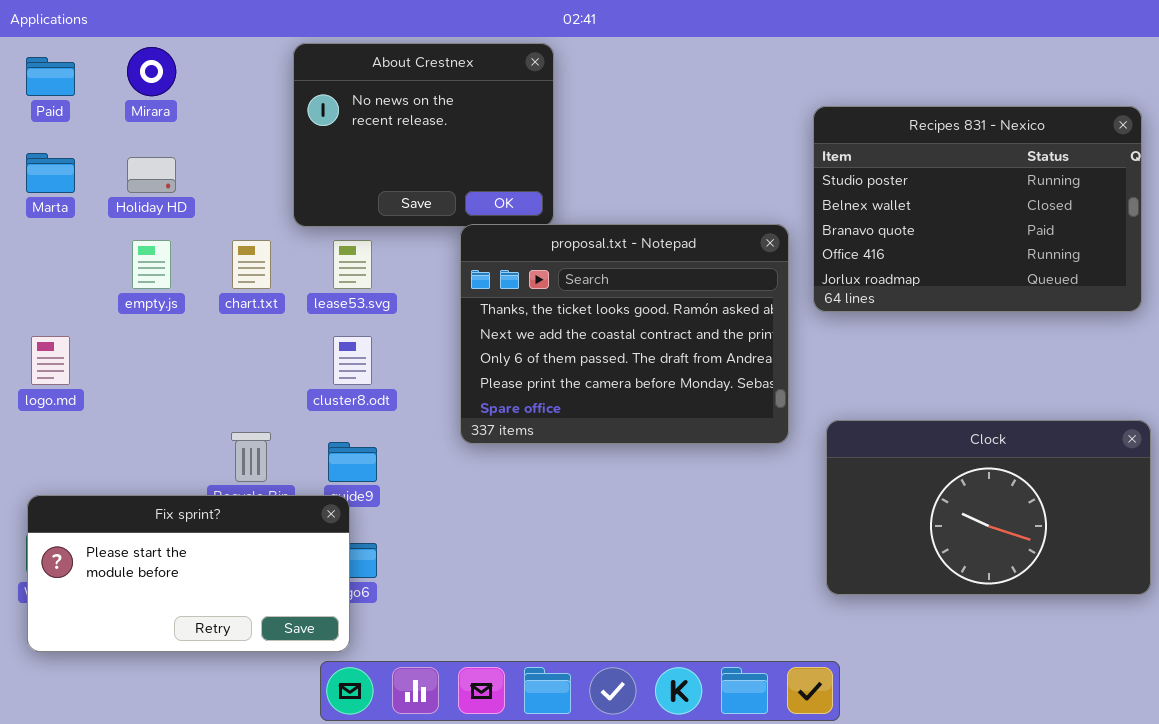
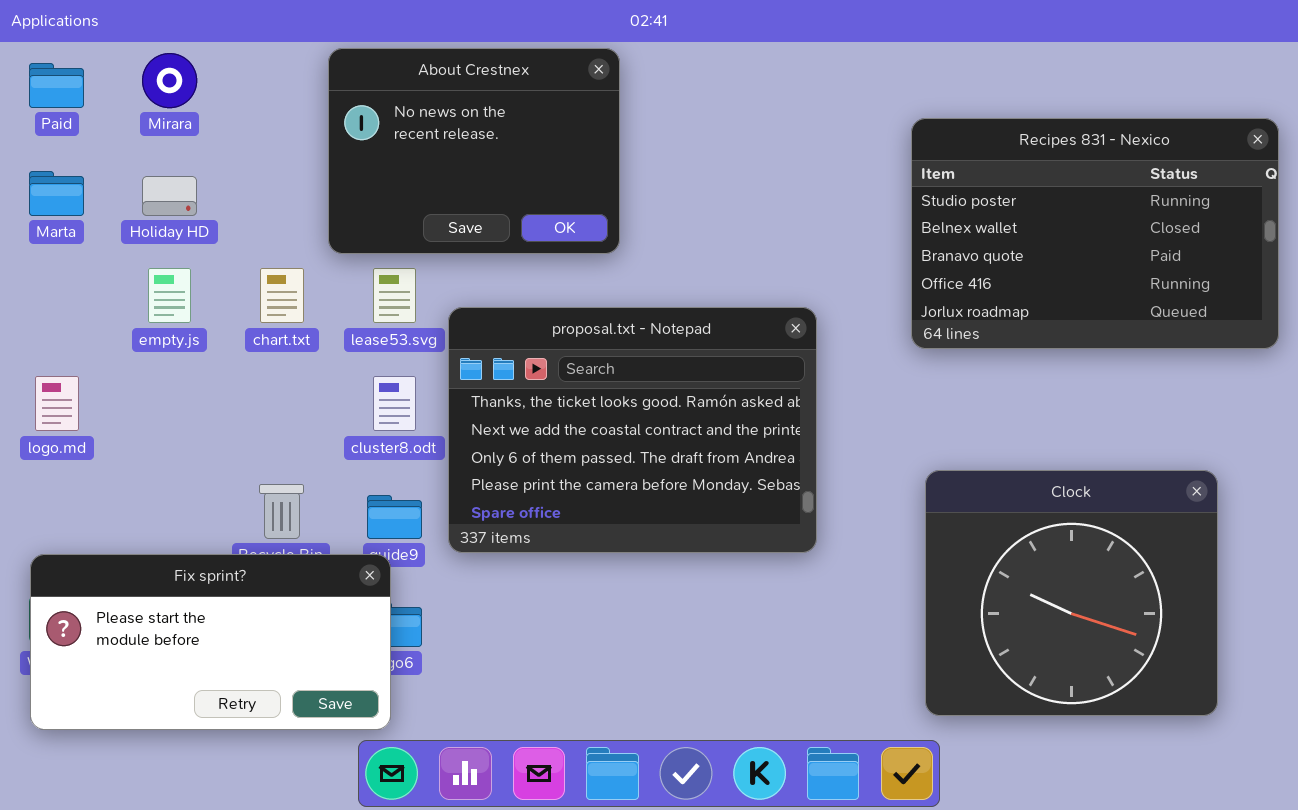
proposal.txt - Notepad: [460,224,789,444] -> [448,307,817,553], moved
Clock: [826,420,1151,595] -> [925,470,1218,716], resized

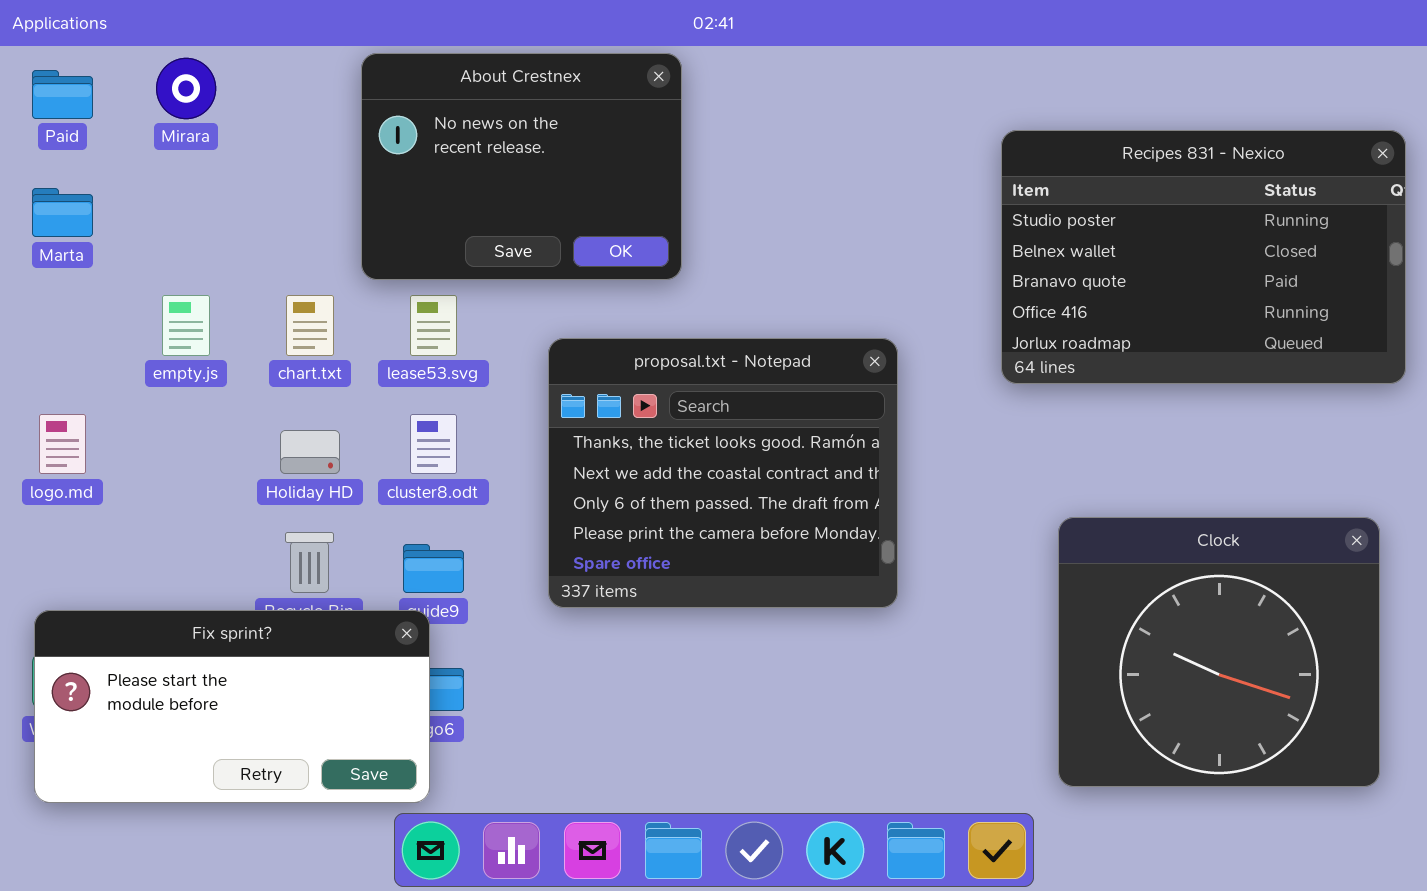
Holiday HD: [142,176,197,216] -> [280,430,340,474], moved
proposal.txt - Notepad: [448,307,817,553] -> [548,338,898,608], resized
Clock: [925,470,1218,716] -> [1058,517,1380,787], moved

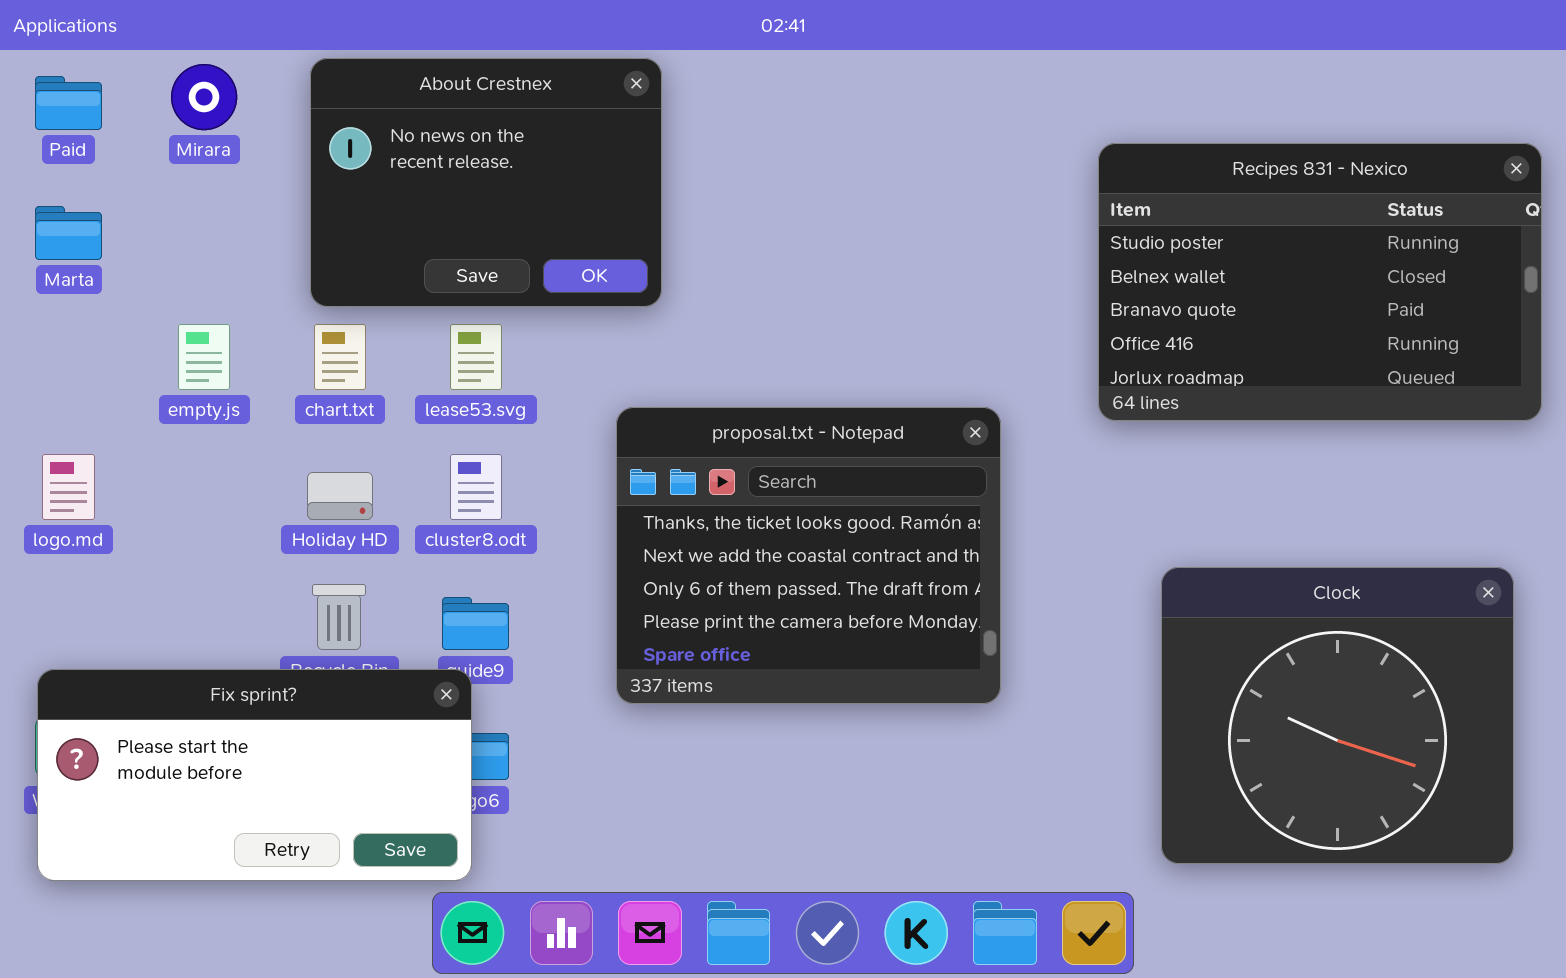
About Crestnex: [361,53,682,280] -> [310,58,662,307], moved
proposal.txt - Notepad: [548,338,898,608] -> [616,407,1001,704], moved

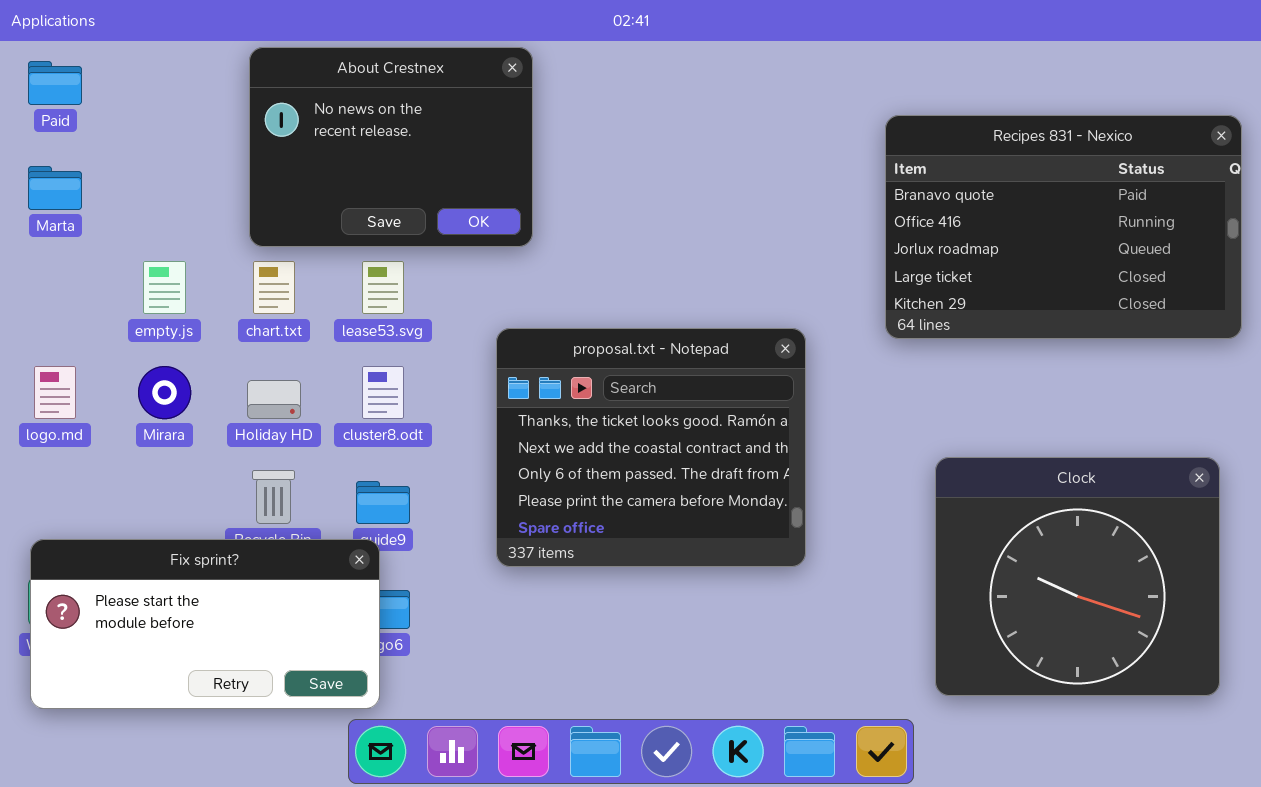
Mirara: [171,64,237,130] -> [138,366,191,419], moved
Recipes 831 - Nexico: [1098,143,1542,421] -> [885,115,1242,339], scrolled down 2 rows

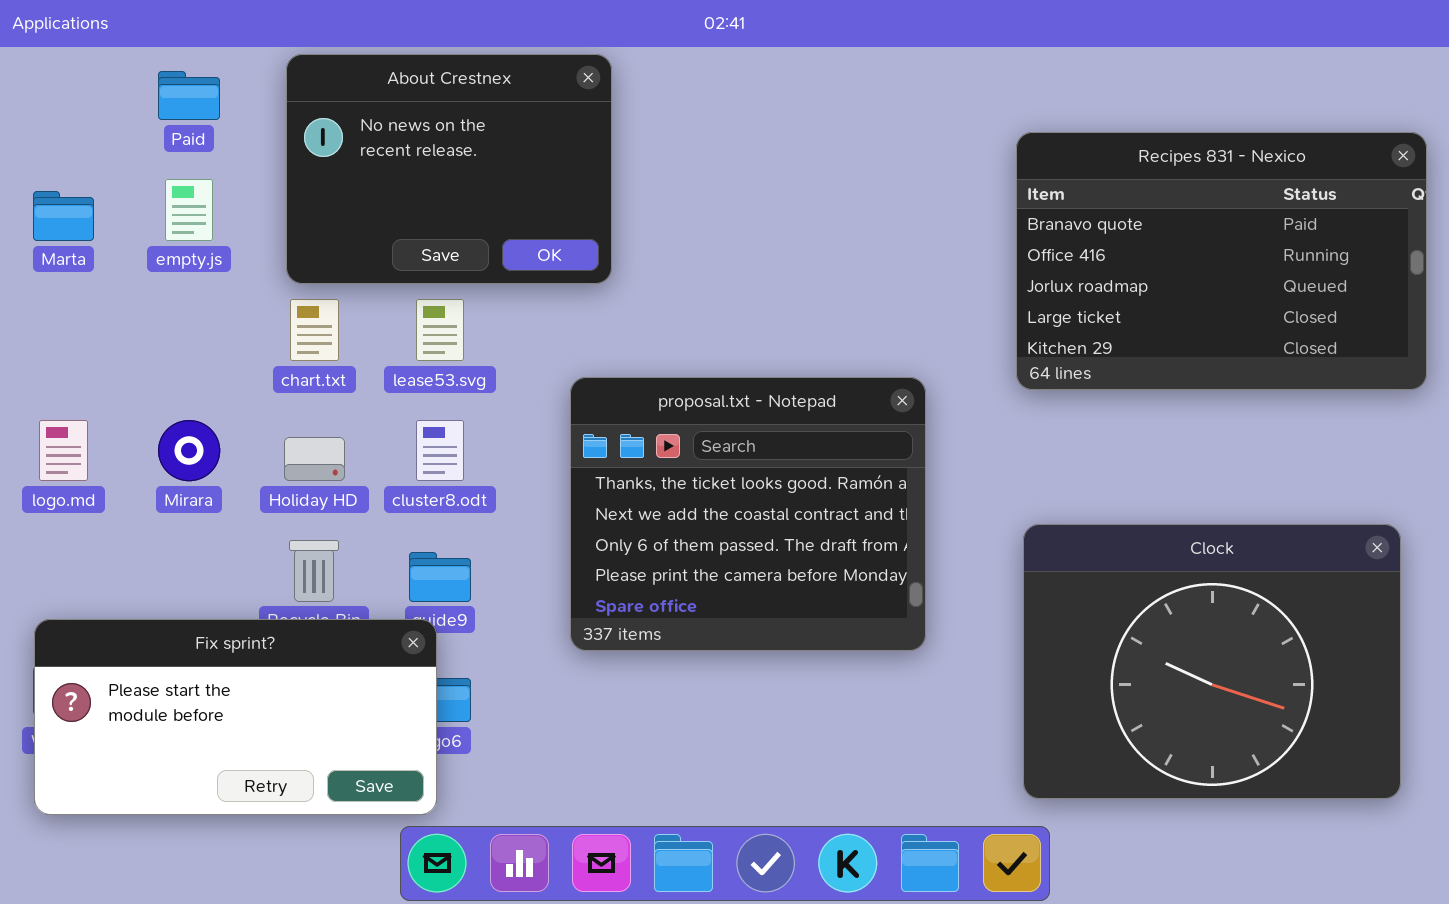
Paid: [28,61,82,105] -> [158,71,220,120], moved
empty.js: [143,261,186,314] -> [165,179,213,241], moved
Clock: [935,457,1220,696] -> [1023,524,1401,799], resized

